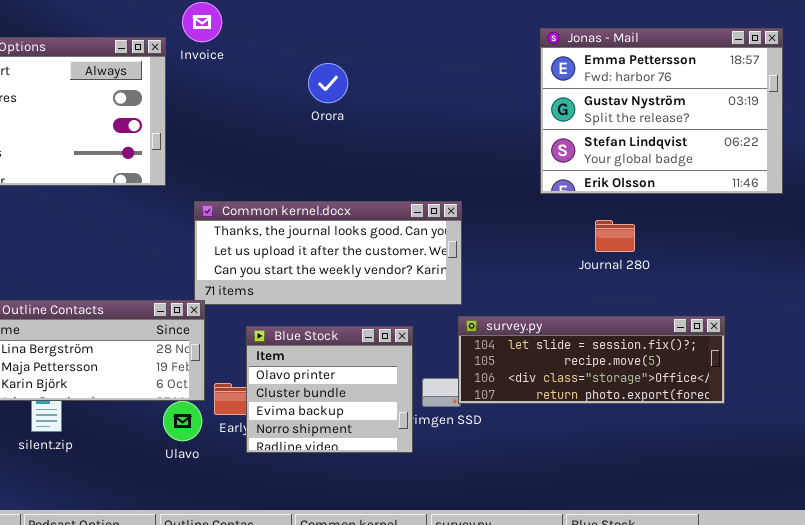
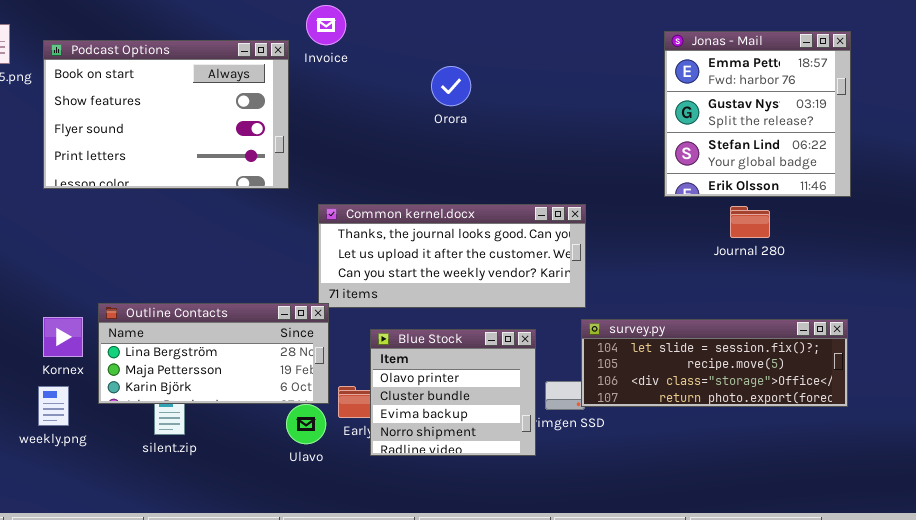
Jonas - Mail: [540,28,783,194] -> [664,31,851,197], resized
Journal 280: [595,220,635,252] -> [730,206,770,238], moved

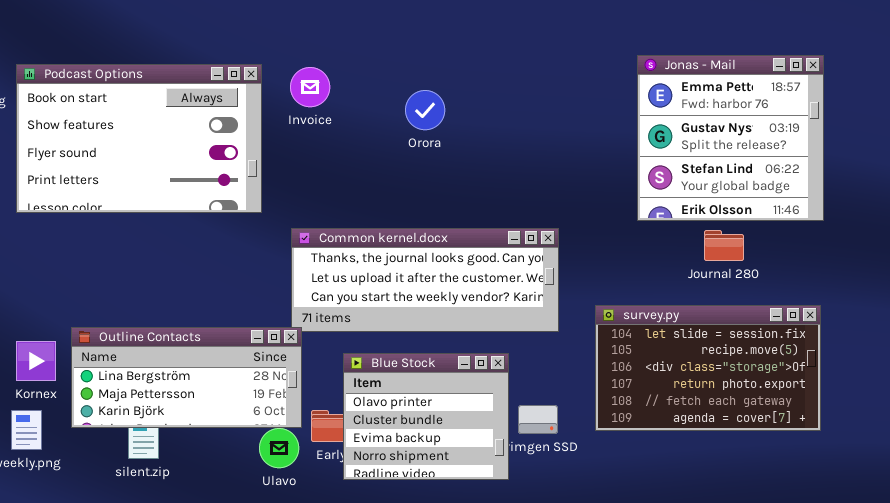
Invoice: [306,5,346,45] -> [290,67,330,107], moved
survey.py: [581,319,848,407] -> [595,305,821,431], resized

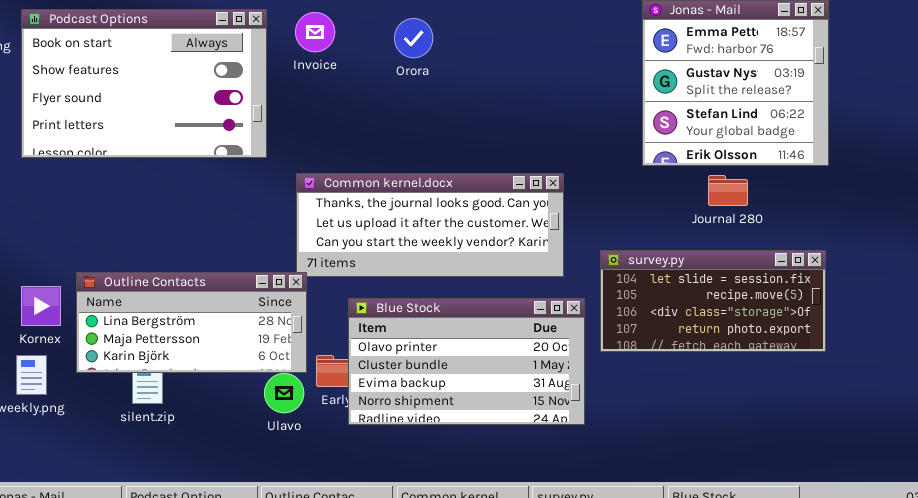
Orora: [405,90,445,130] -> [394,18,433,58], moved
survey.py: [595,305,821,431] -> [600,250,826,352], resized
Blue Stock: [343,353,509,480] -> [348,298,585,425], resized

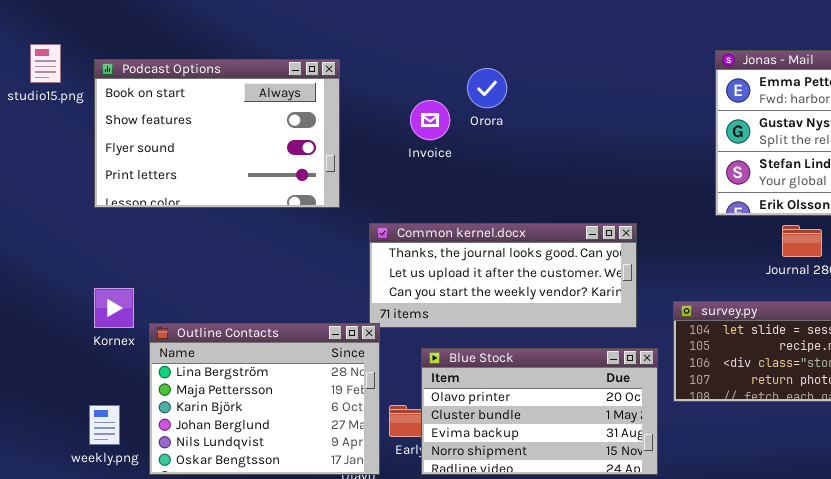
Invoice: [295,12,335,52] -> [410,100,450,140], moved
Outline Contacts: [76,272,307,373] -> [149,323,380,475], resized
Kornex: [21,286,61,326] -> [94,288,134,328], moved

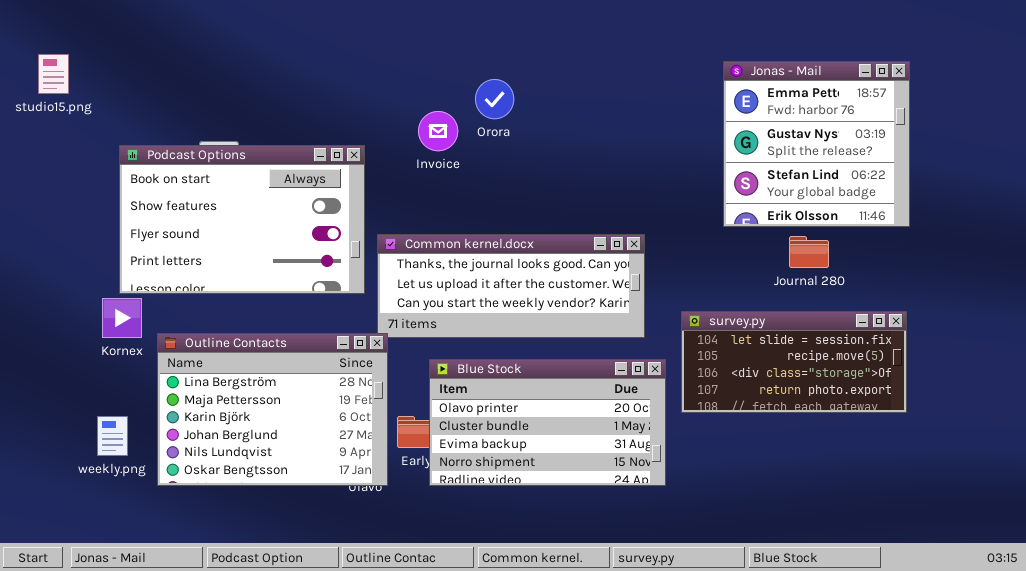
Podcast Options: [94,59,340,208] -> [119,145,365,294], moved

